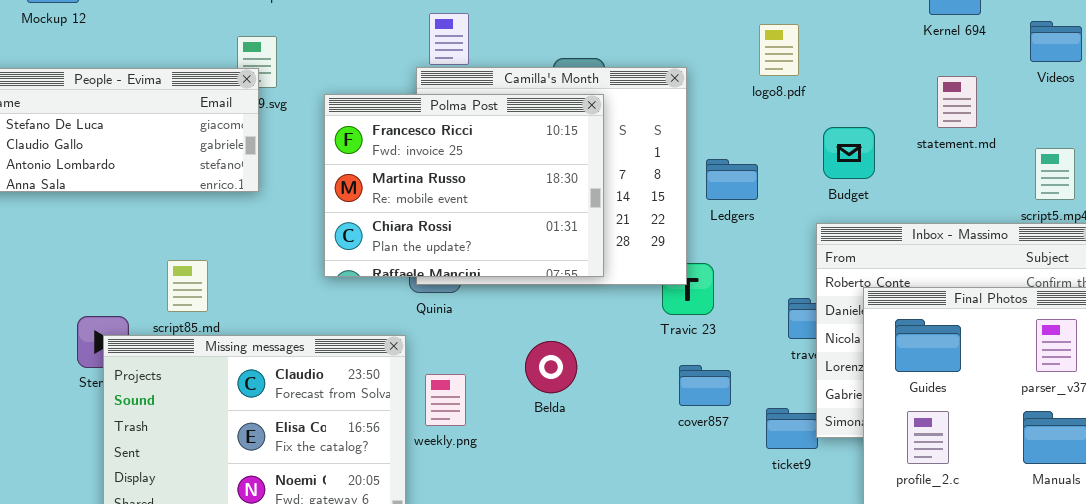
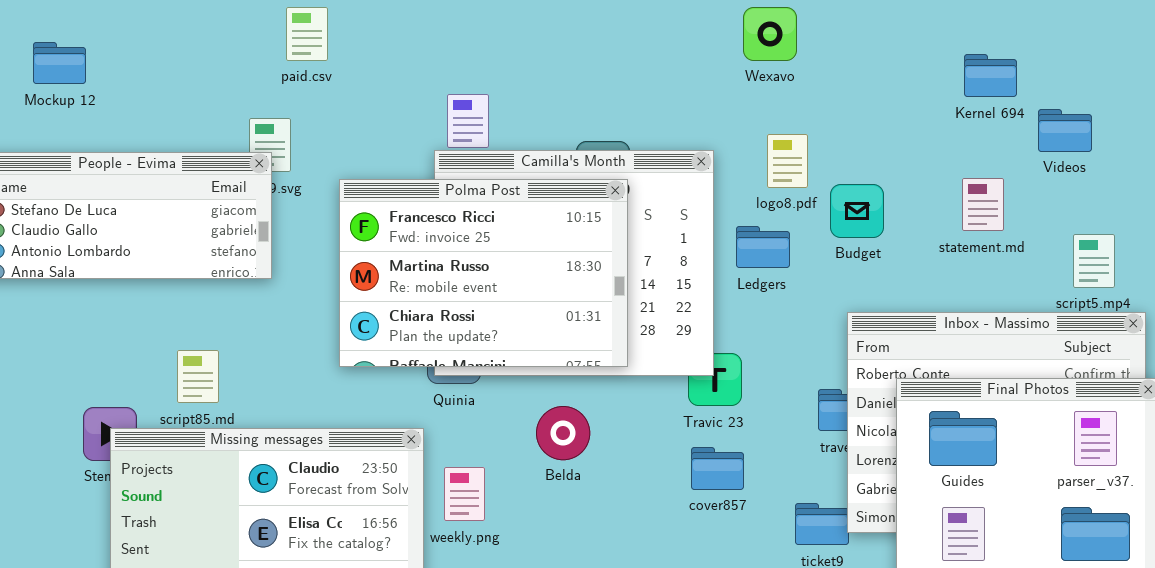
Videos: [1030,21,1082,62] -> [1038,109,1092,152], moved
logo8.pdf: [759,24,799,76] -> [767,134,808,188], moved
statement.md: [937,76,977,128] -> [962,178,1004,231], moved
Budget: [823,127,875,179] -> [830,184,884,238], moved
Ledgers: [706,159,758,200] -> [736,226,790,268], moved
Belda: [525,341,577,393] -> [536,406,590,460], moved
cover857: [679,365,731,406] -> [691,447,744,490], moved

